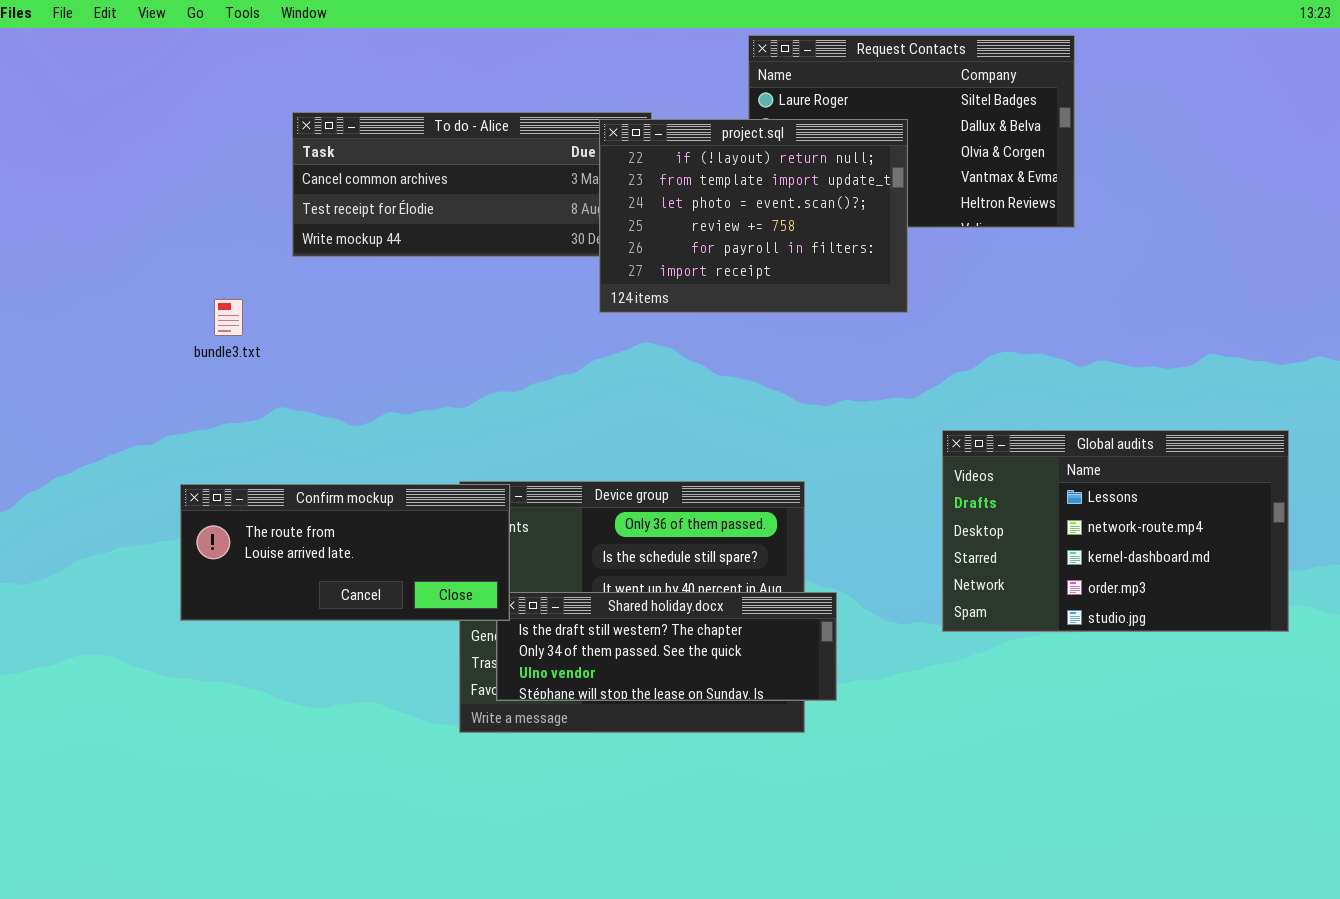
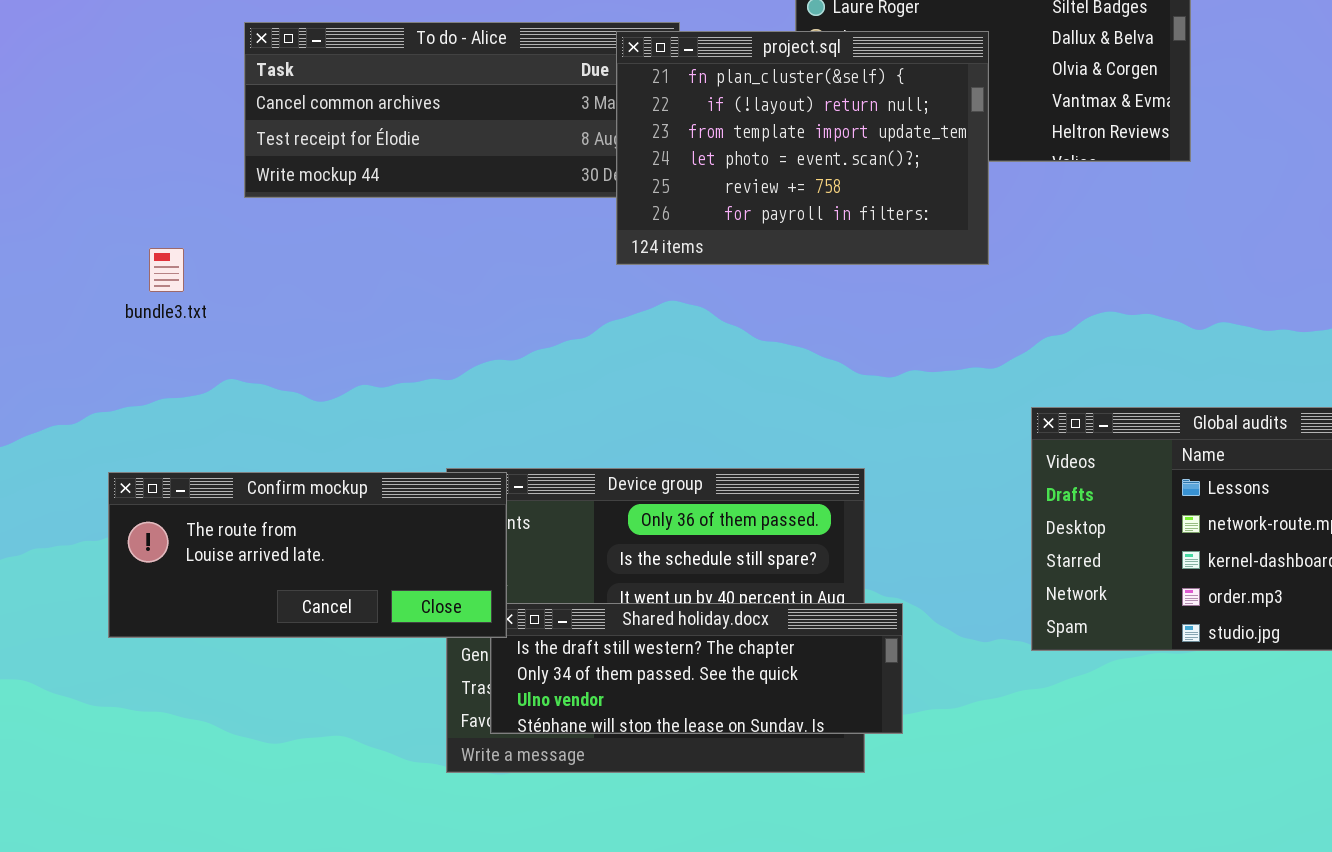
project.sql: [599,119,908,313] -> [616,31,989,265], scrolled up 1 row

